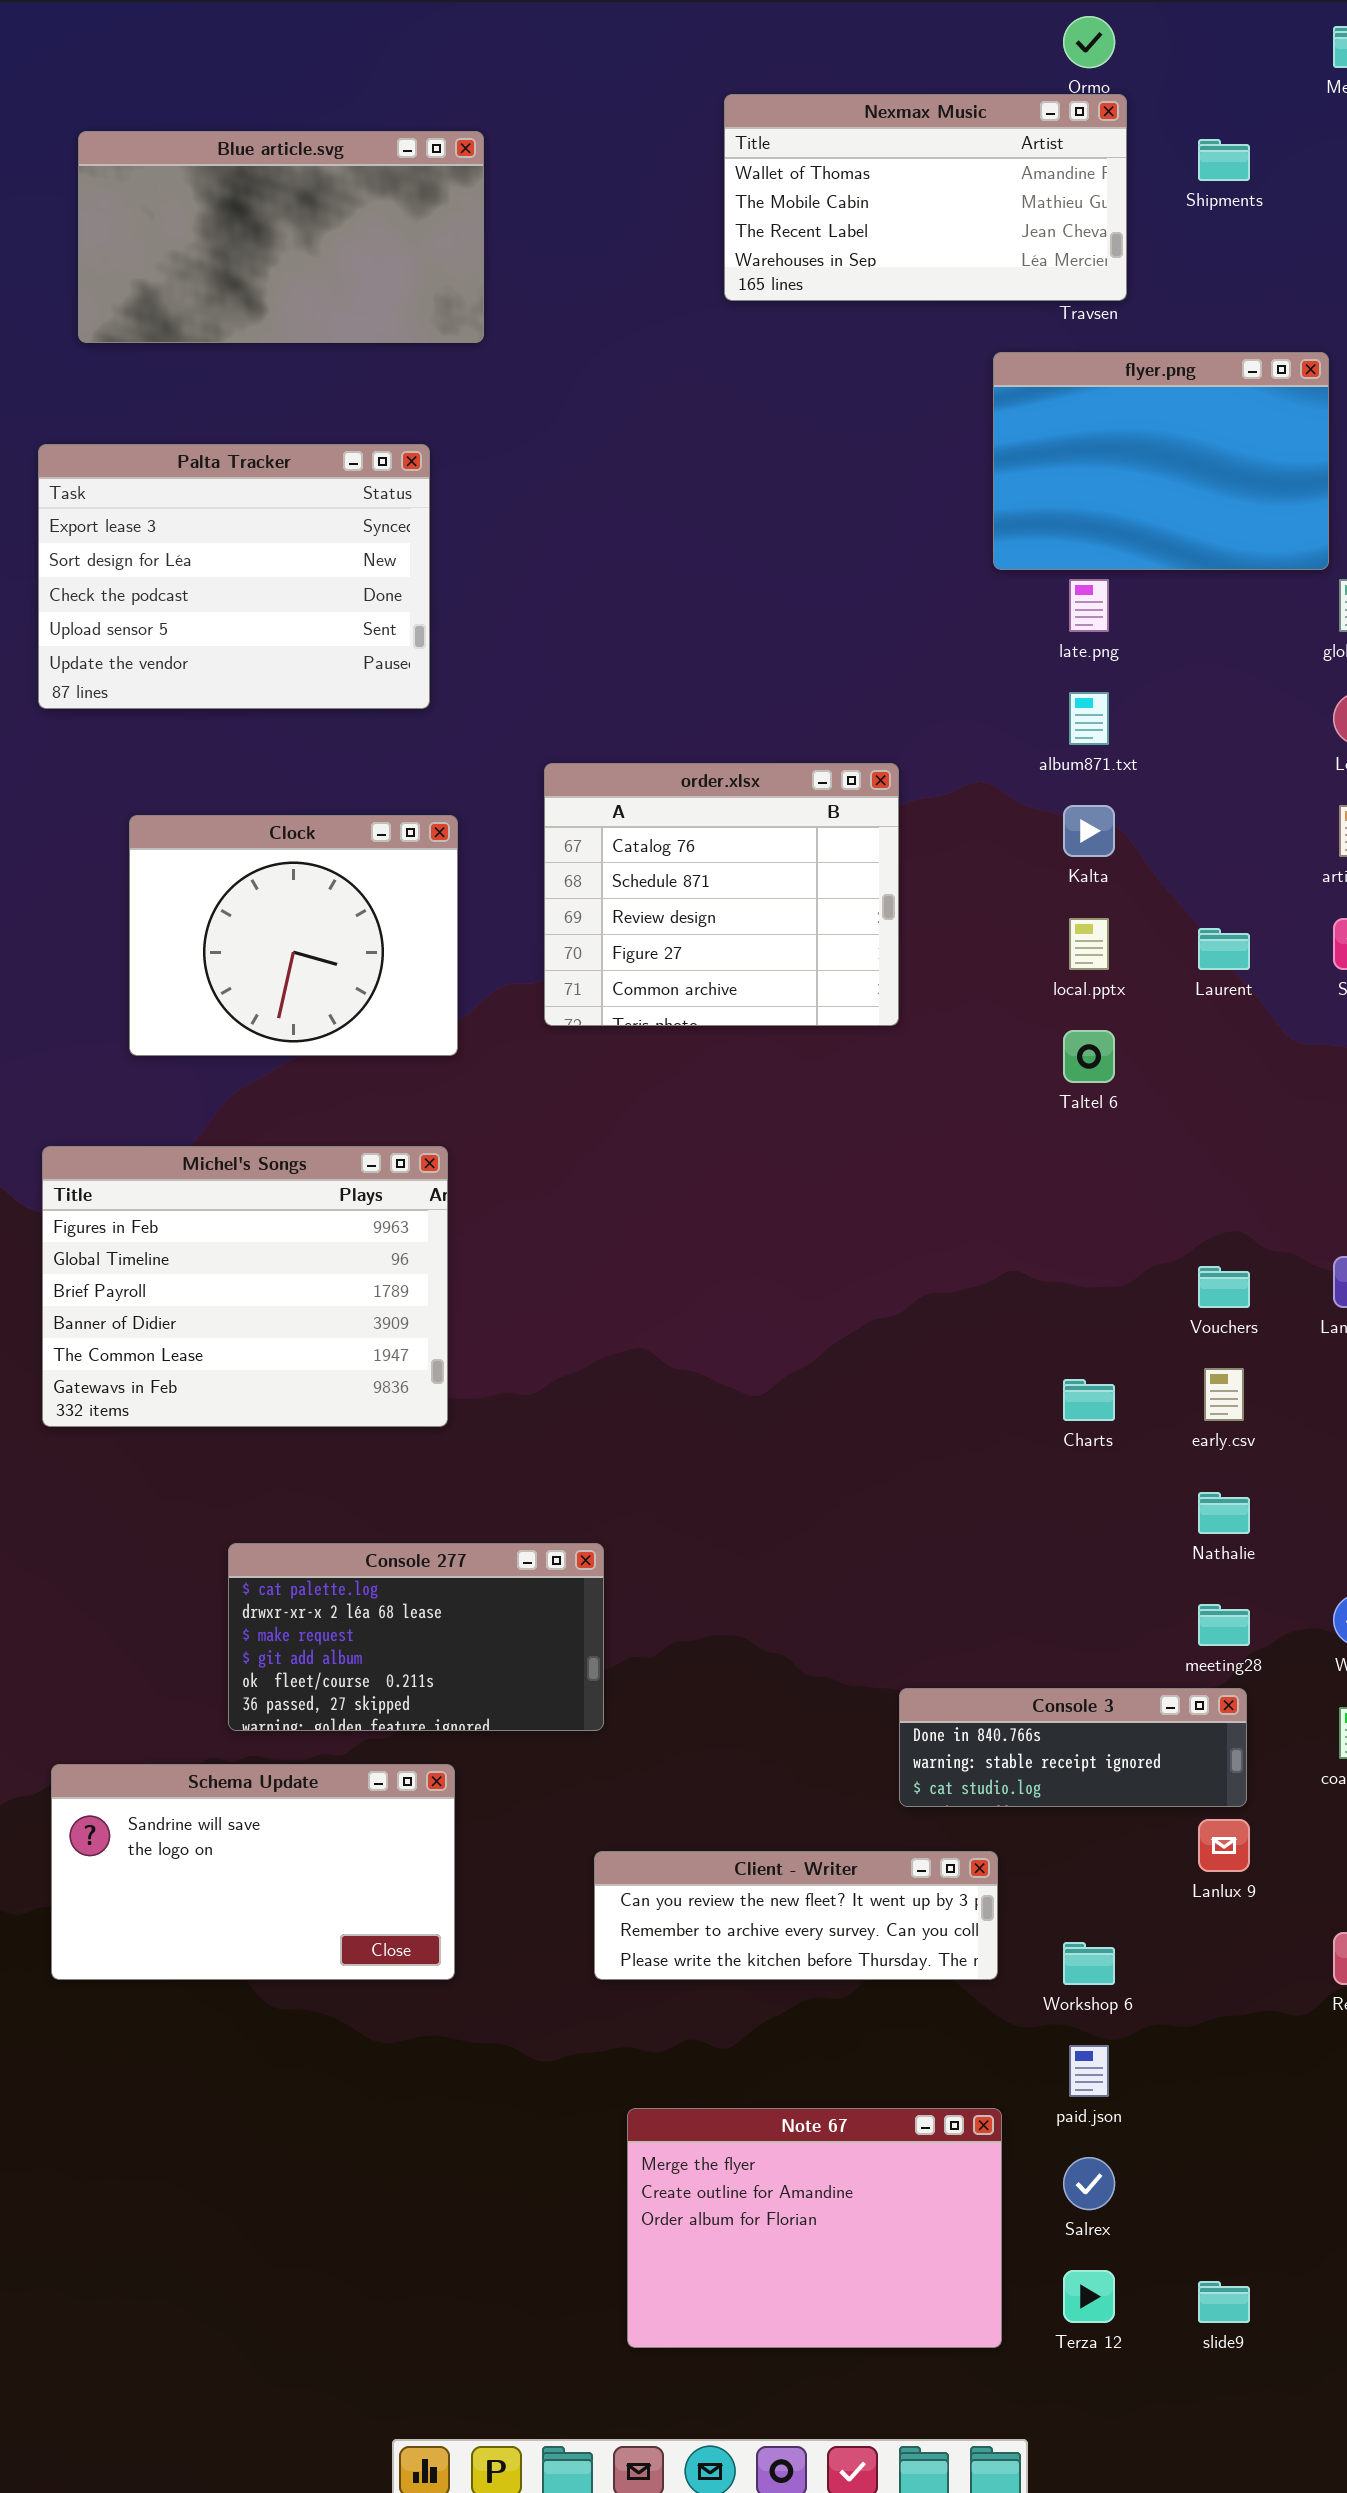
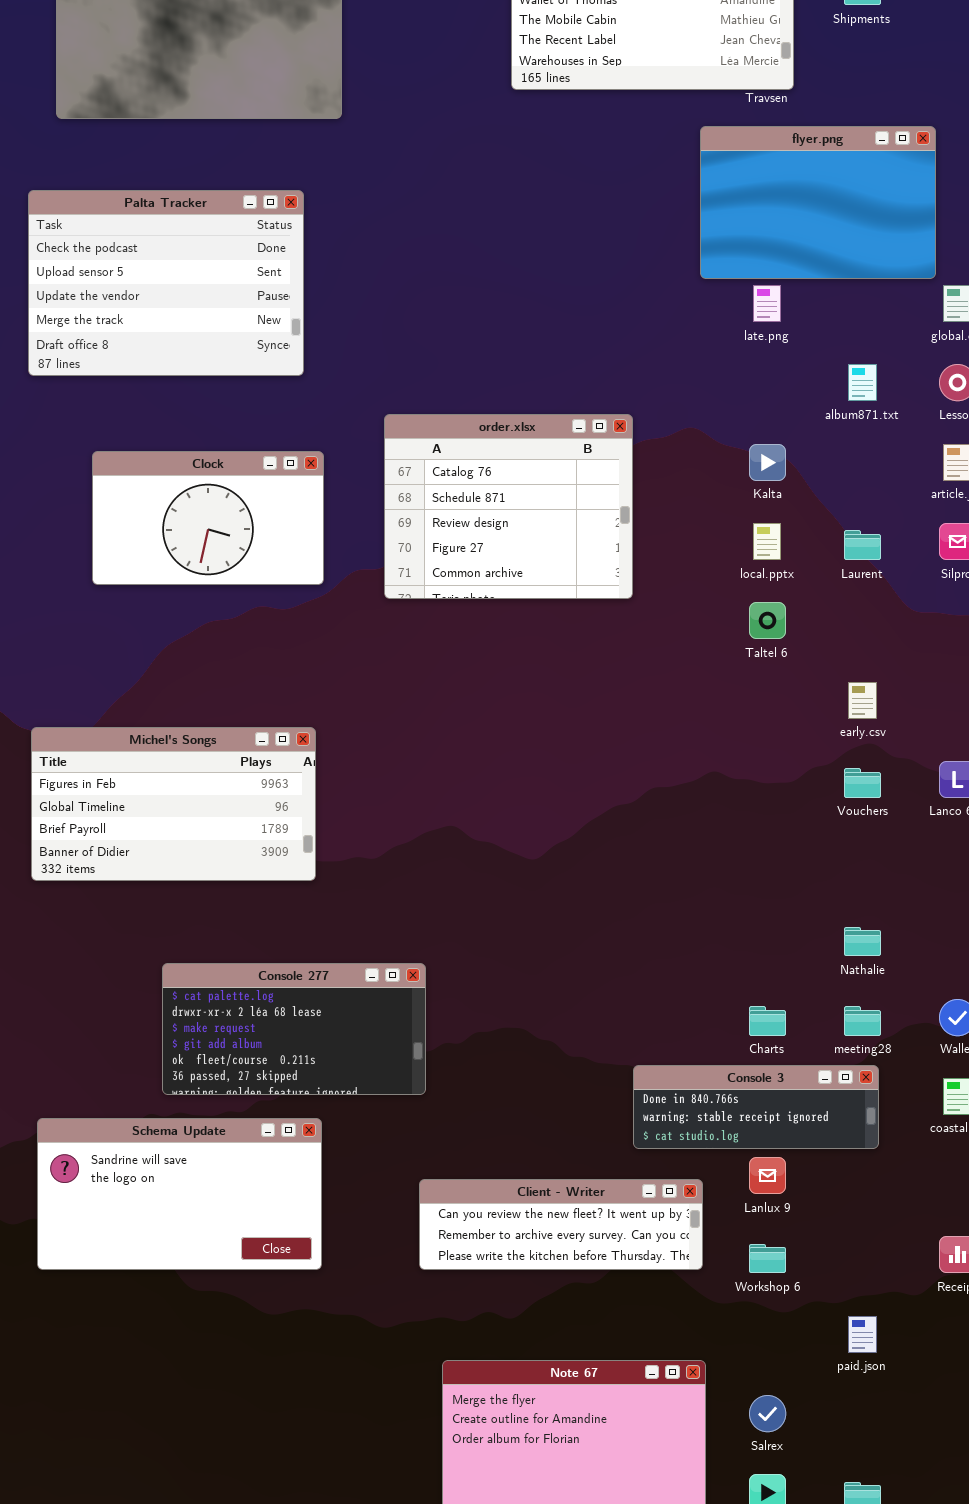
Palta Tracker: [38,444,430,709] -> [28,190,304,376], scrolled down 2 rows
album871.txt: [1069,692,1109,745] -> [848,364,877,401], moved
Clock: [129,815,458,1056] -> [92,451,324,585], resized
Michel's Songs: [42,1146,448,1427] -> [31,727,316,881], resized
early.csv: [1204,1368,1244,1421] -> [848,682,877,719], moved
Charts: [1063,1379,1115,1421] -> [749,1006,786,1036], moved
Lanlux 9: [1198,1819,1250,1872] -> [749,1157,786,1194], moved
paid.json: [1069,2045,1109,2097] -> [848,1316,877,1353], moved

